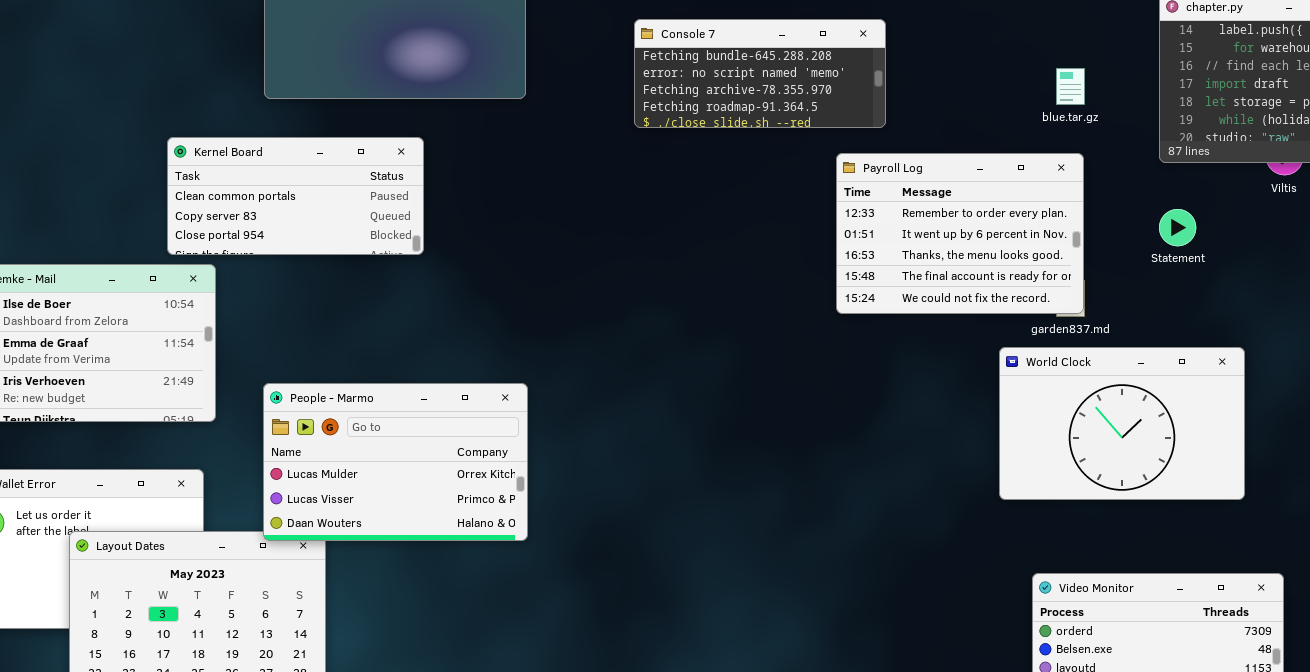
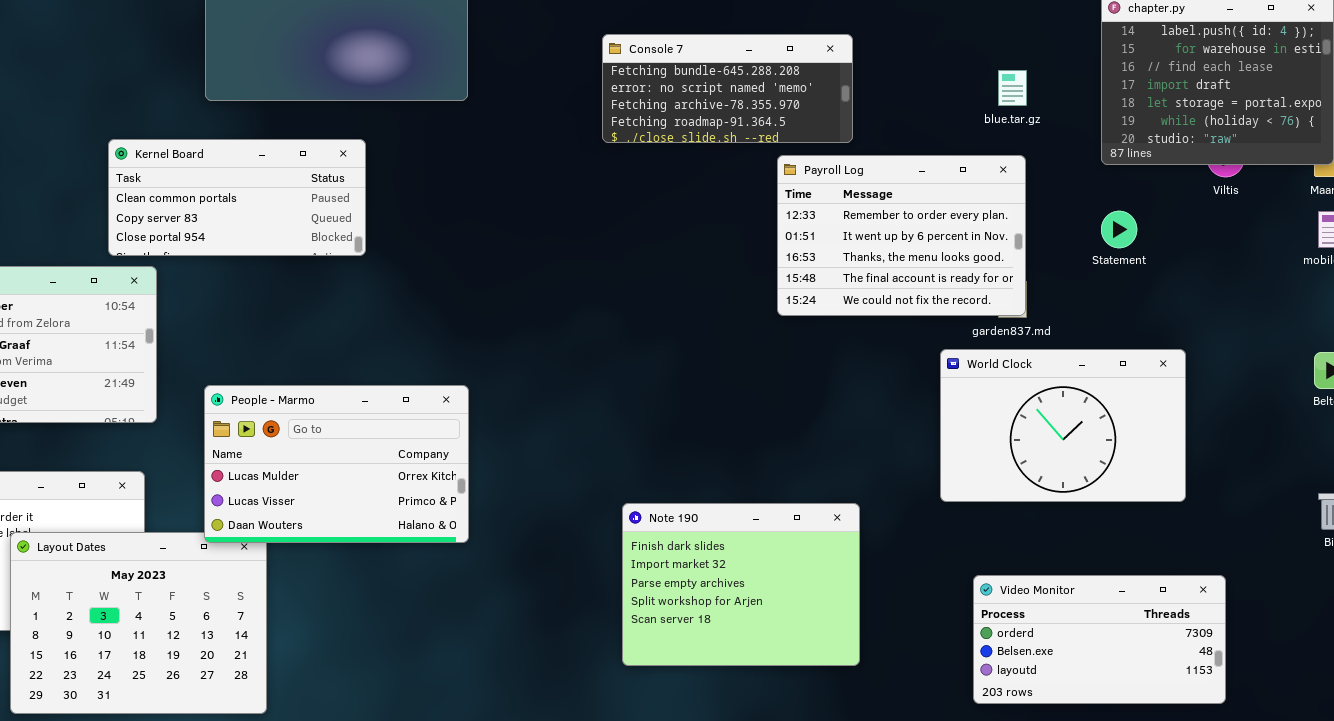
Console 7: [634,19,886,128] -> [602,34,853,143], moved
Note 190: none -> [622,503,860,666], opened

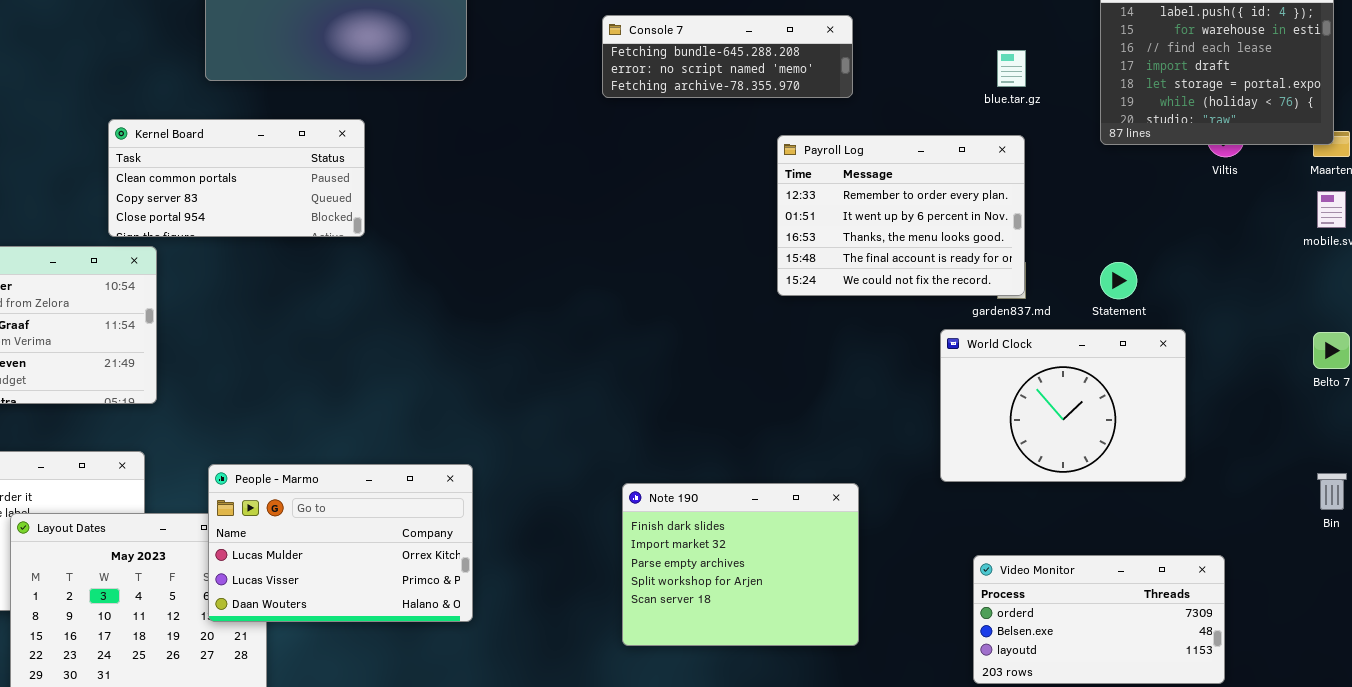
Console 7: [602,34,853,143] -> [602,15,853,98], resized
Statement: [1101,211,1137,248] -> [1100,262,1137,299], moved
People - Marmo: [204,385,469,543] -> [208,464,473,622], moved

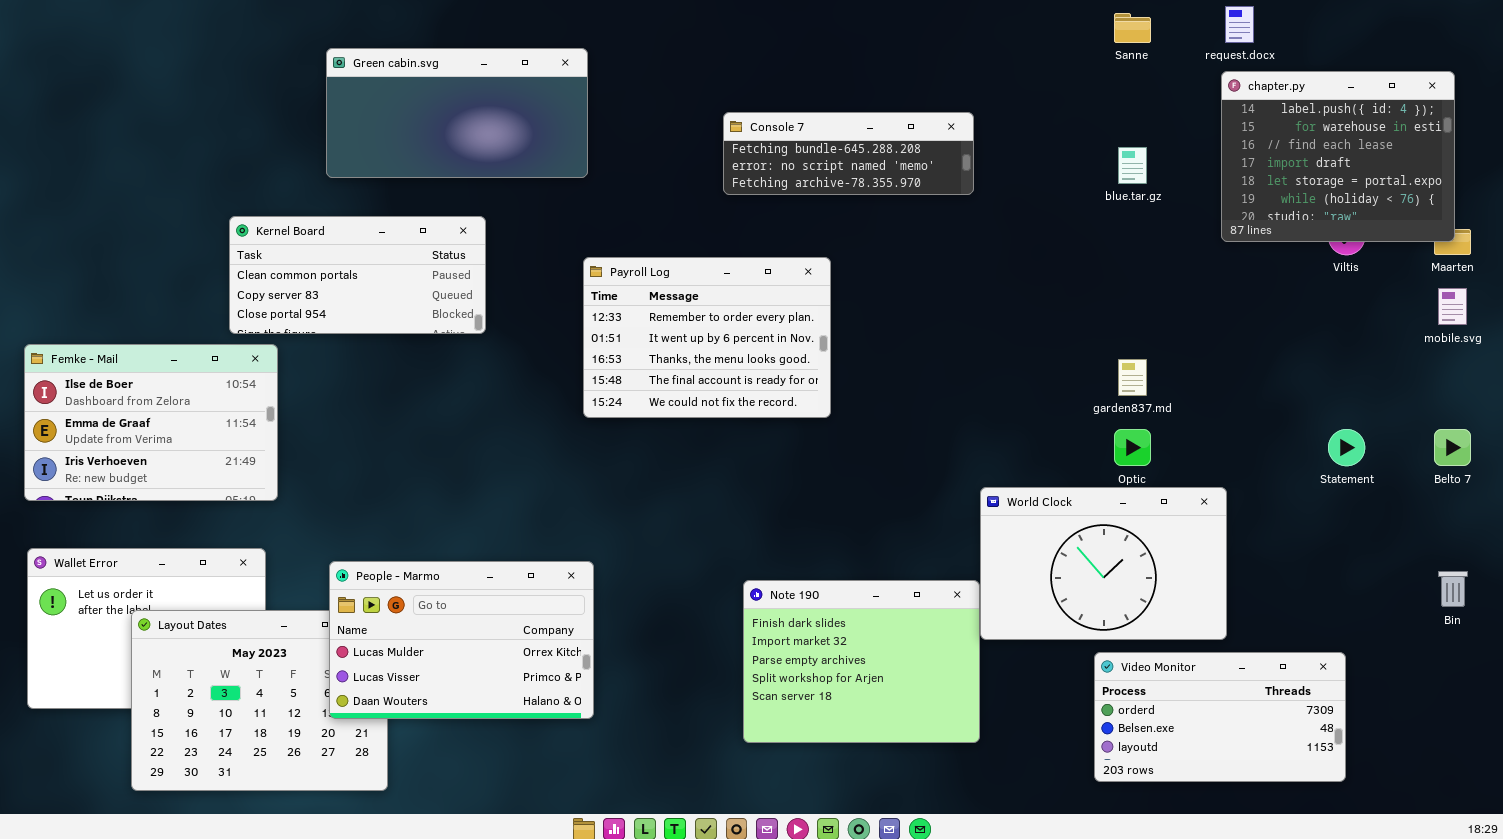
Payroll Log: [777,135,1025,296] -> [583,257,831,418], moved
Statement: [1100,262,1137,299] -> [1328,429,1365,466], moved
World Clock: [940,329,1186,482] -> [980,487,1227,640], moved

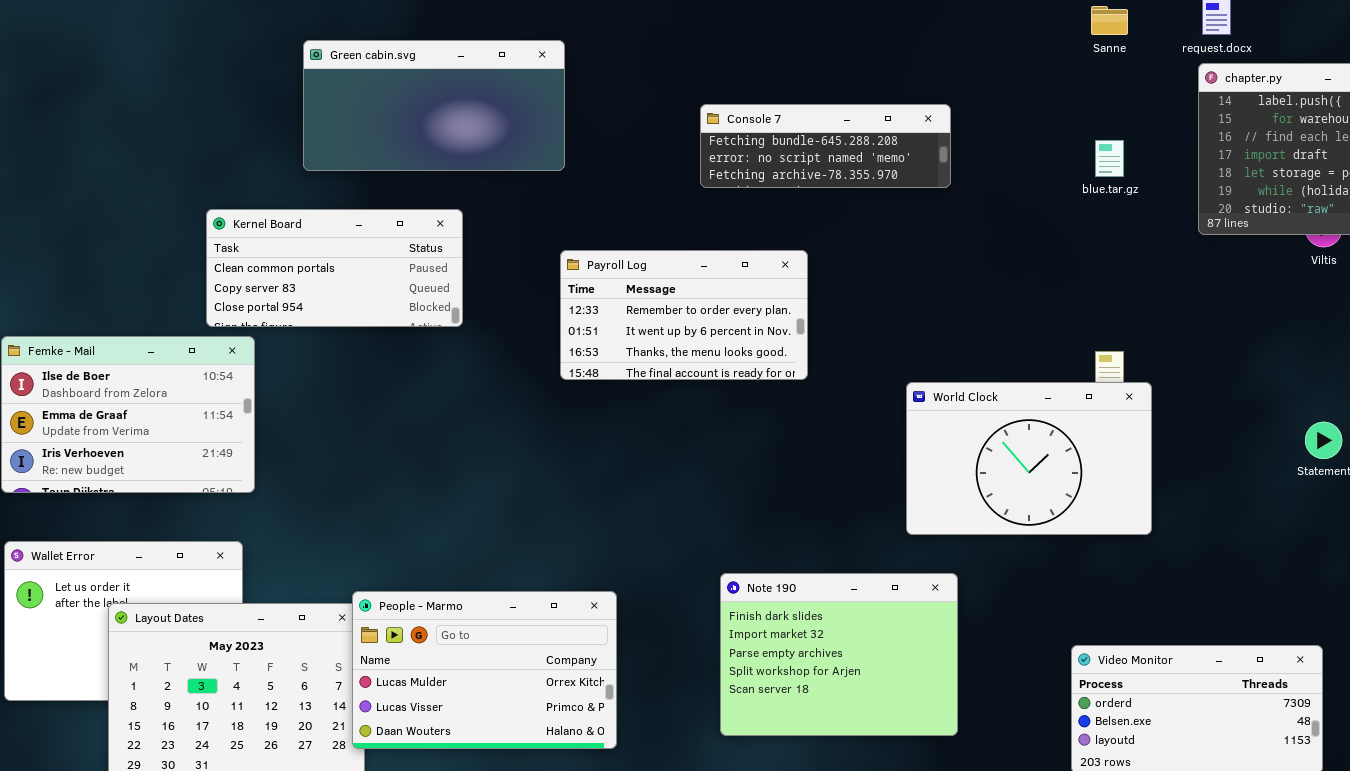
Payroll Log: [583,257,831,418] -> [560,250,808,380], resized
World Clock: [980,487,1227,640] -> [906,382,1152,535], moved
People - Marmo: [329,561,594,719] -> [352,591,617,749], moved

